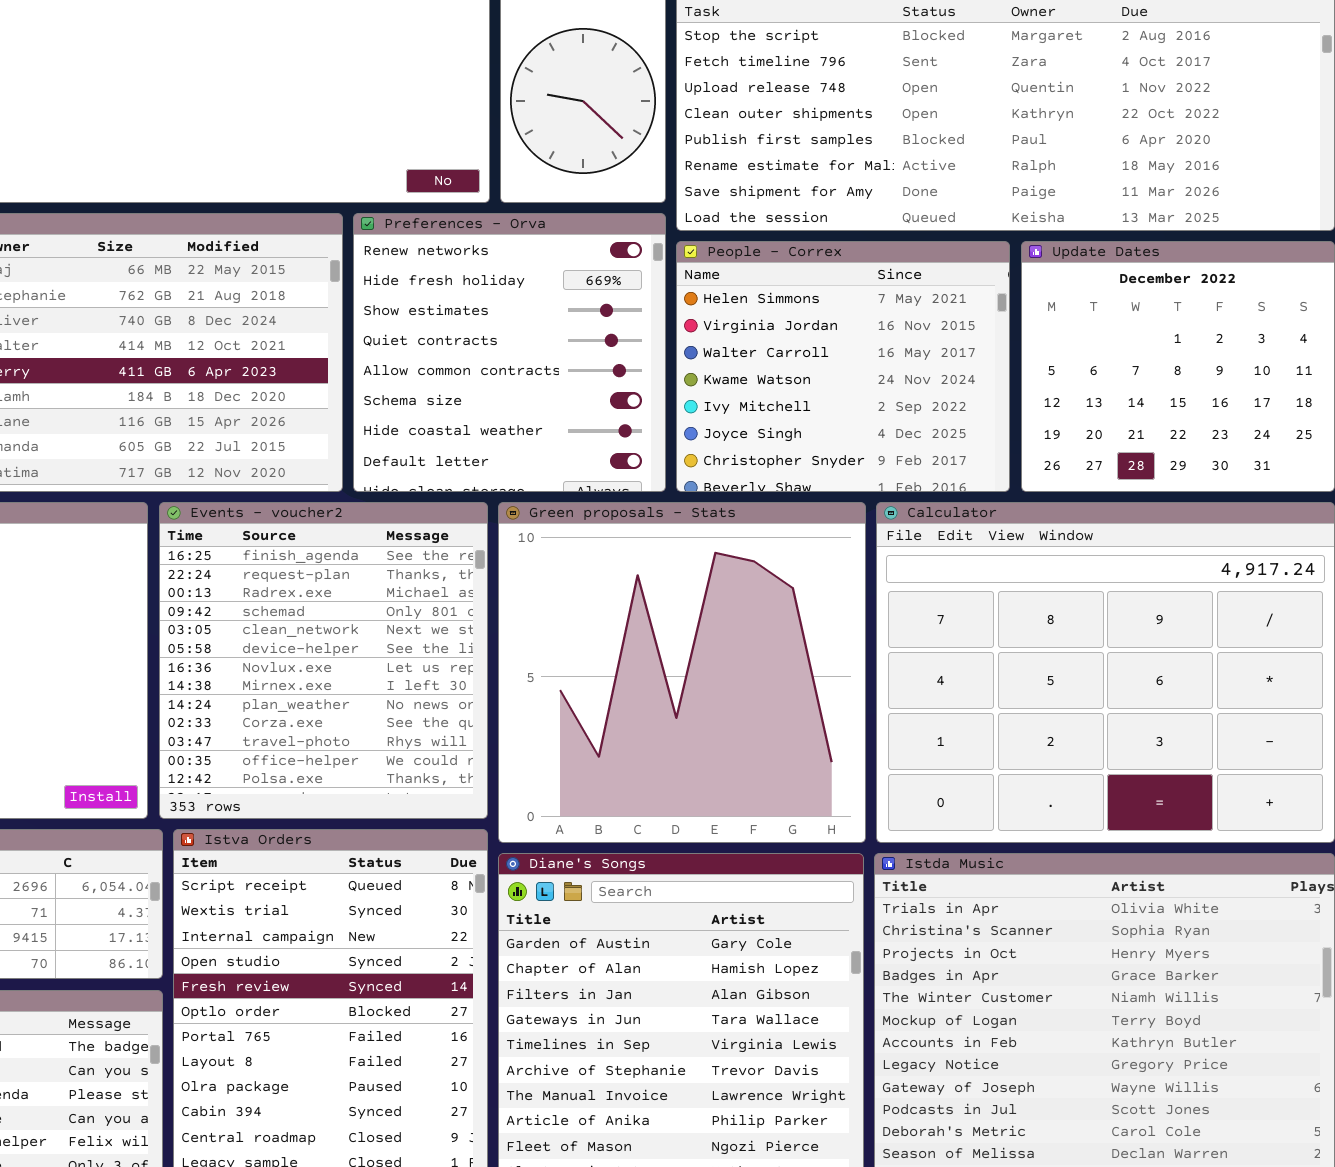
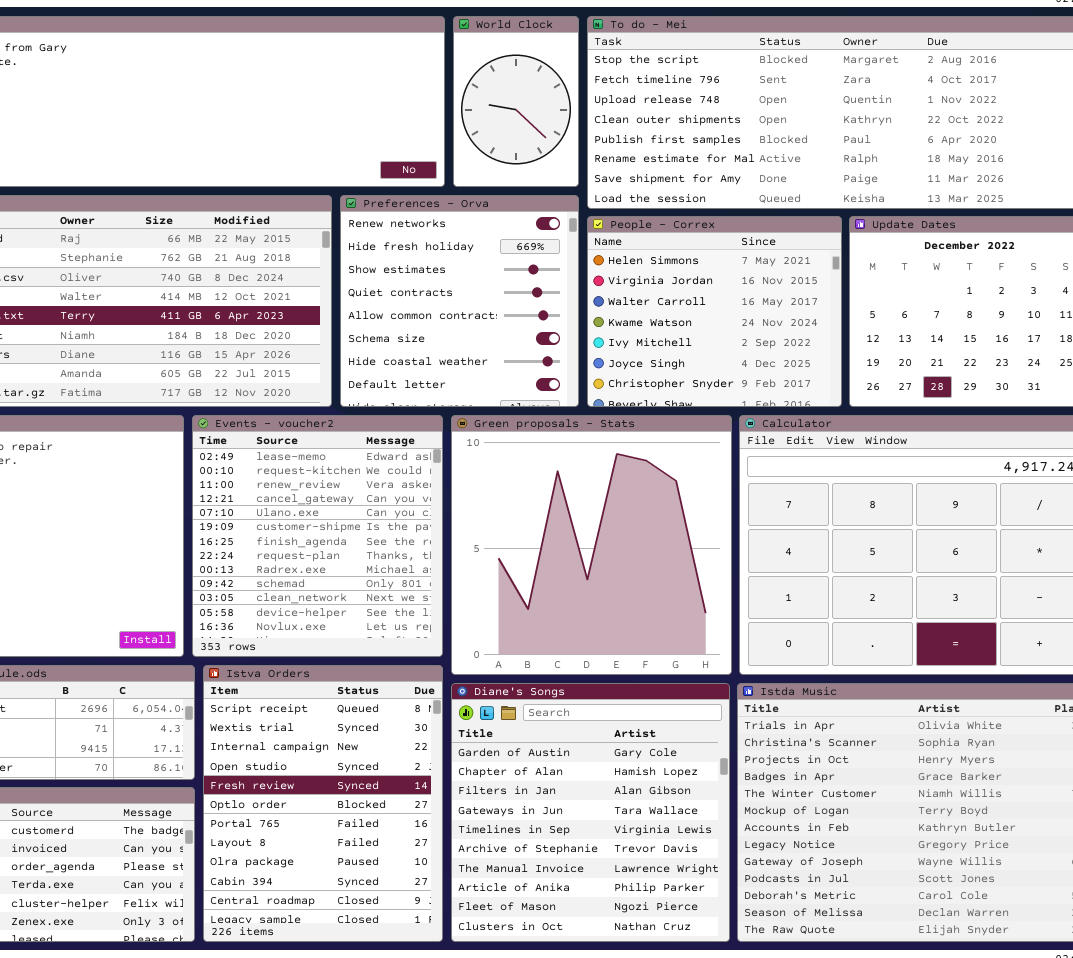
Events - voucher2: [159,502,488,819] -> [192,415,443,657], scrolled up 6 rows

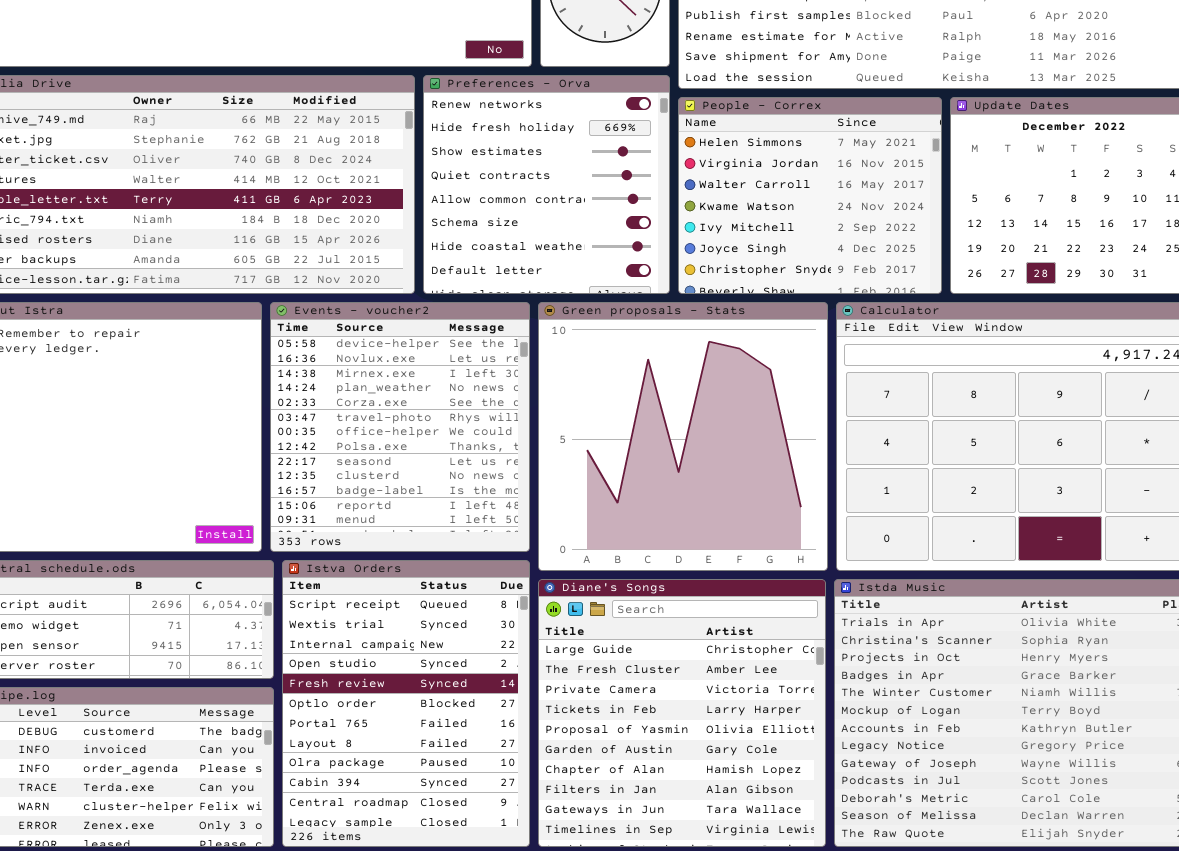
Events - voucher2: [192,415,443,657] -> [270,302,530,552], scrolled down 11 rows
Diane's Songs: [451,683,730,942] -> [538,579,826,847], scrolled up 5 rows

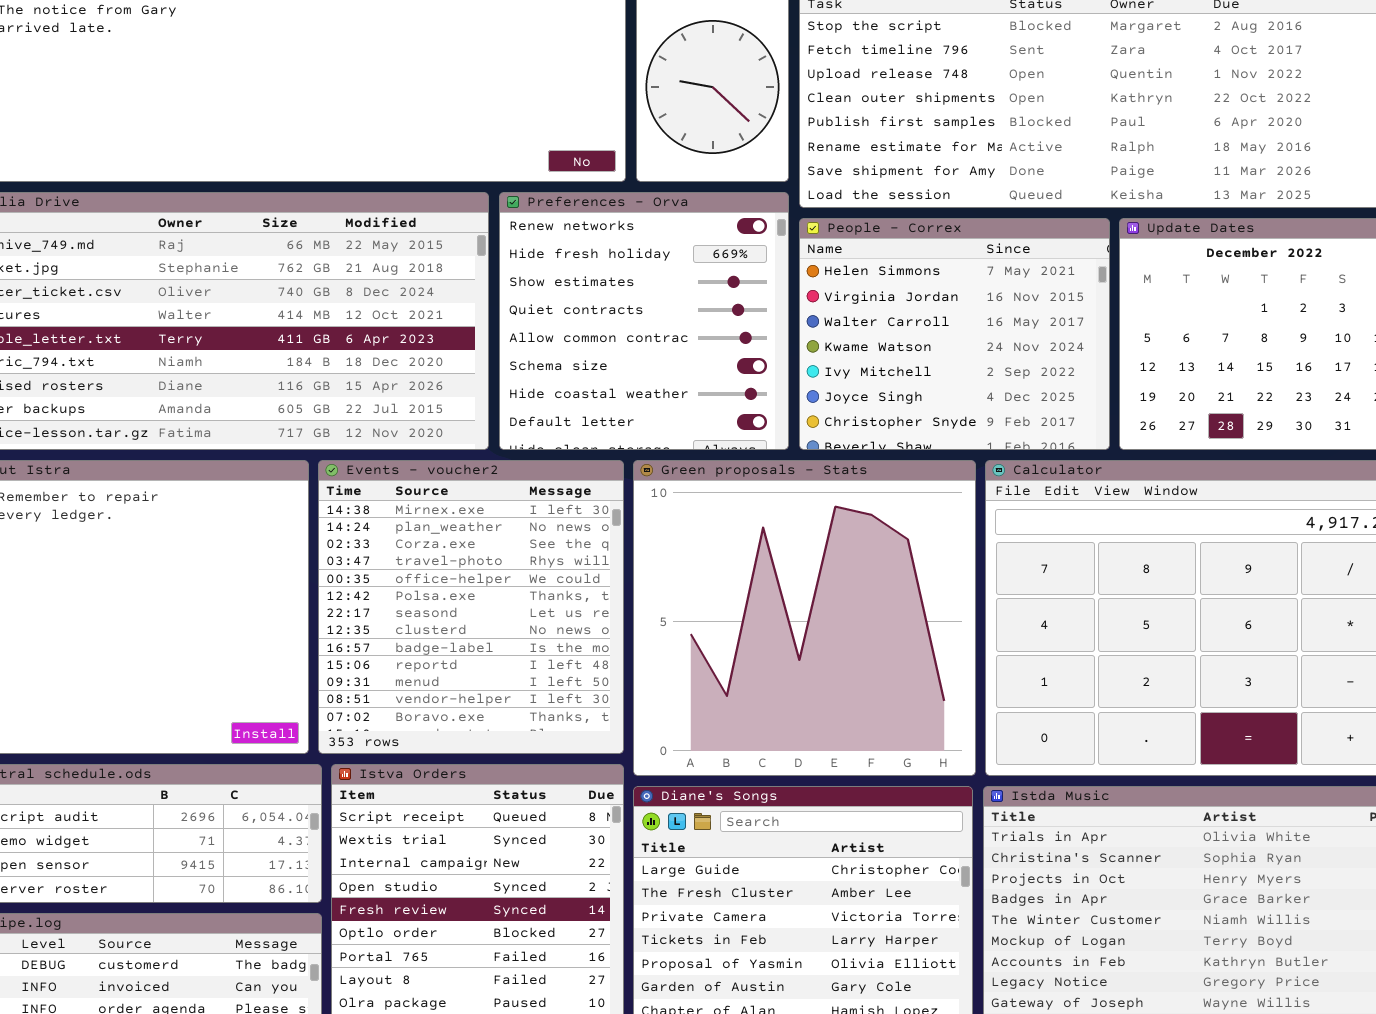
Events - voucher2: [270,302,530,552] -> [318,460,624,754], scrolled down 2 rows

